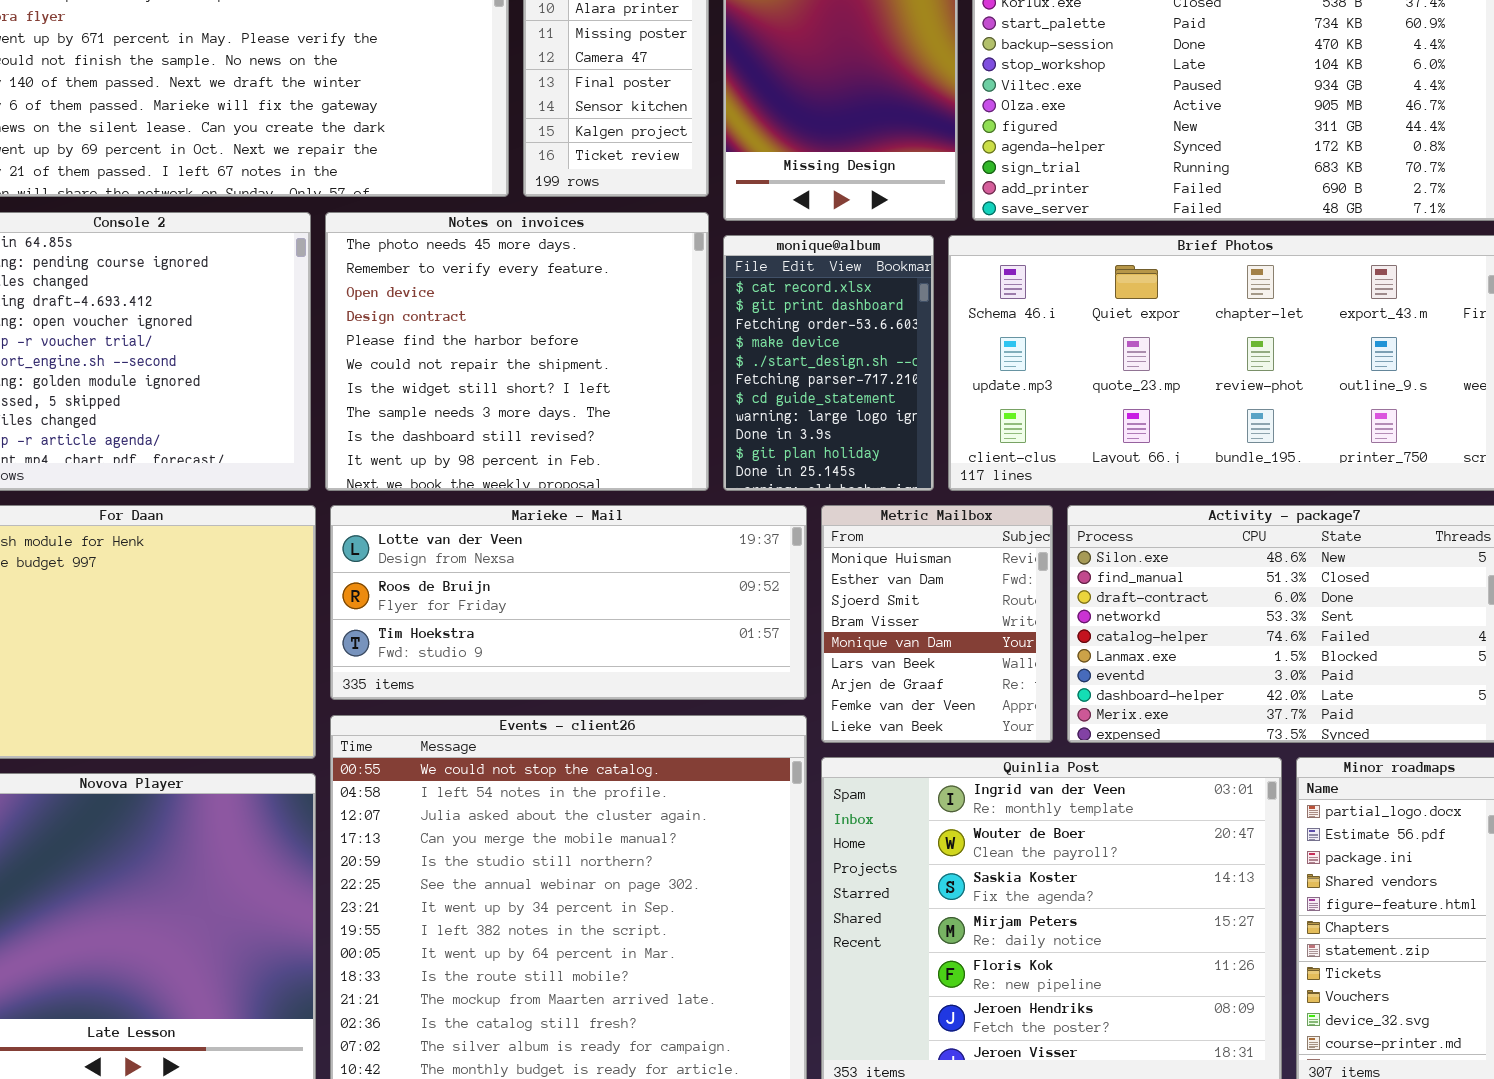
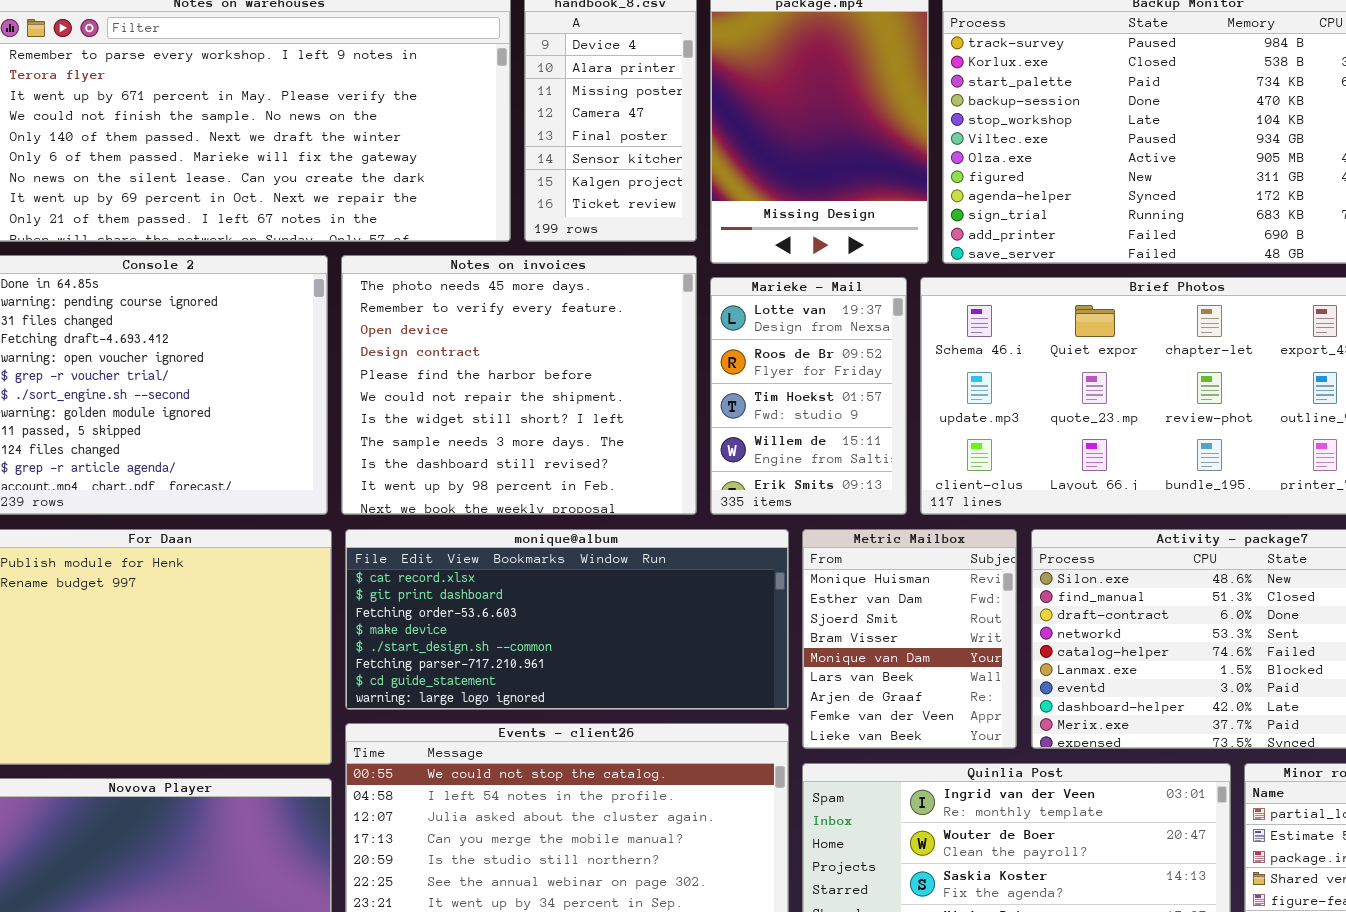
monique@album: [723,235,934,491] -> [345,529,789,710], moved, resized
Marieke - Mail: [330,505,807,700] -> [710,277,907,515], moved, resized

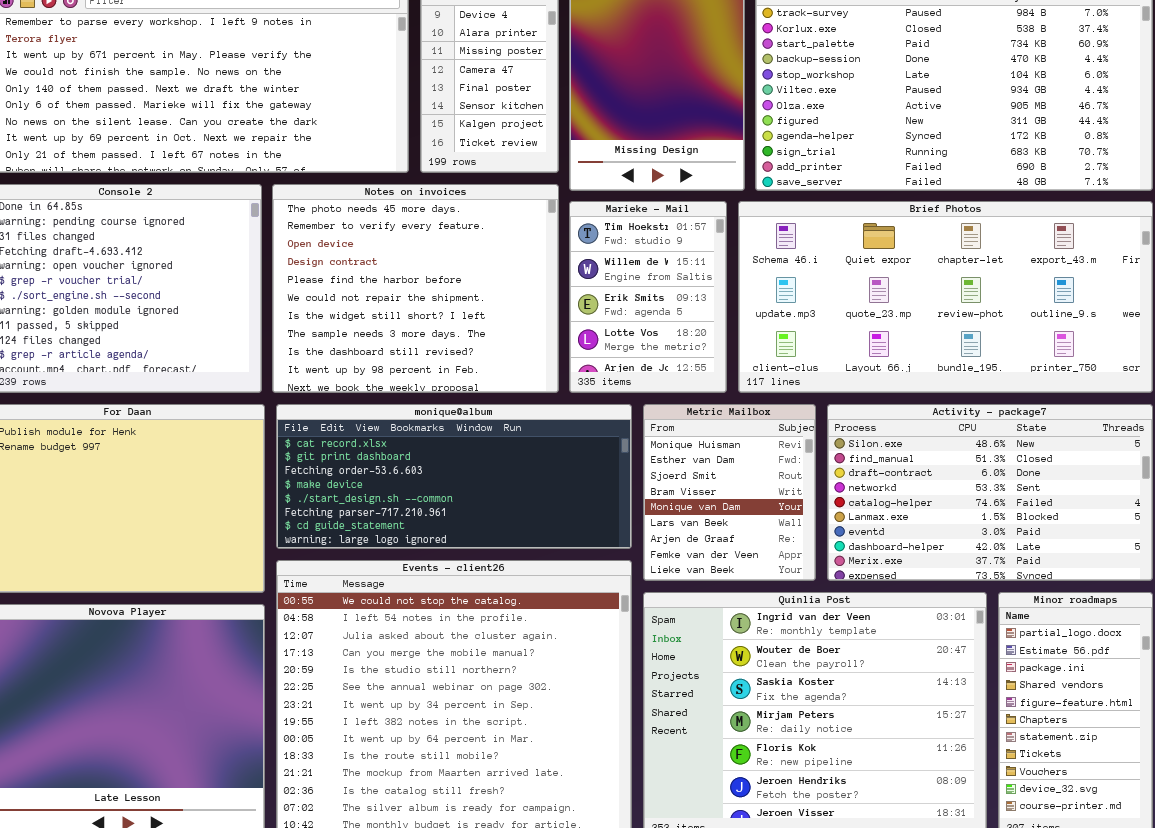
Marieke - Mail: [710,277,907,515] -> [569,201,727,393], scrolled down 2 rows

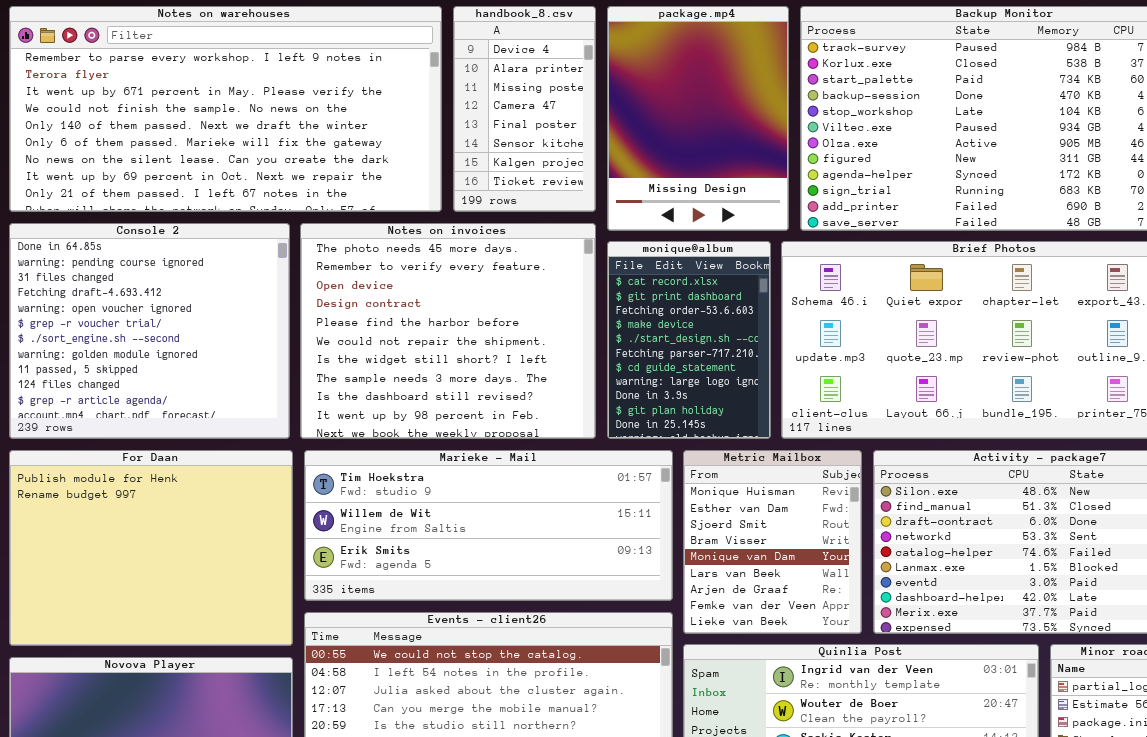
Marieke - Mail: [569,201,727,393] -> [304,450,673,601], moved, resized
monique@album: [276,404,632,549] -> [607,241,771,439], moved, resized

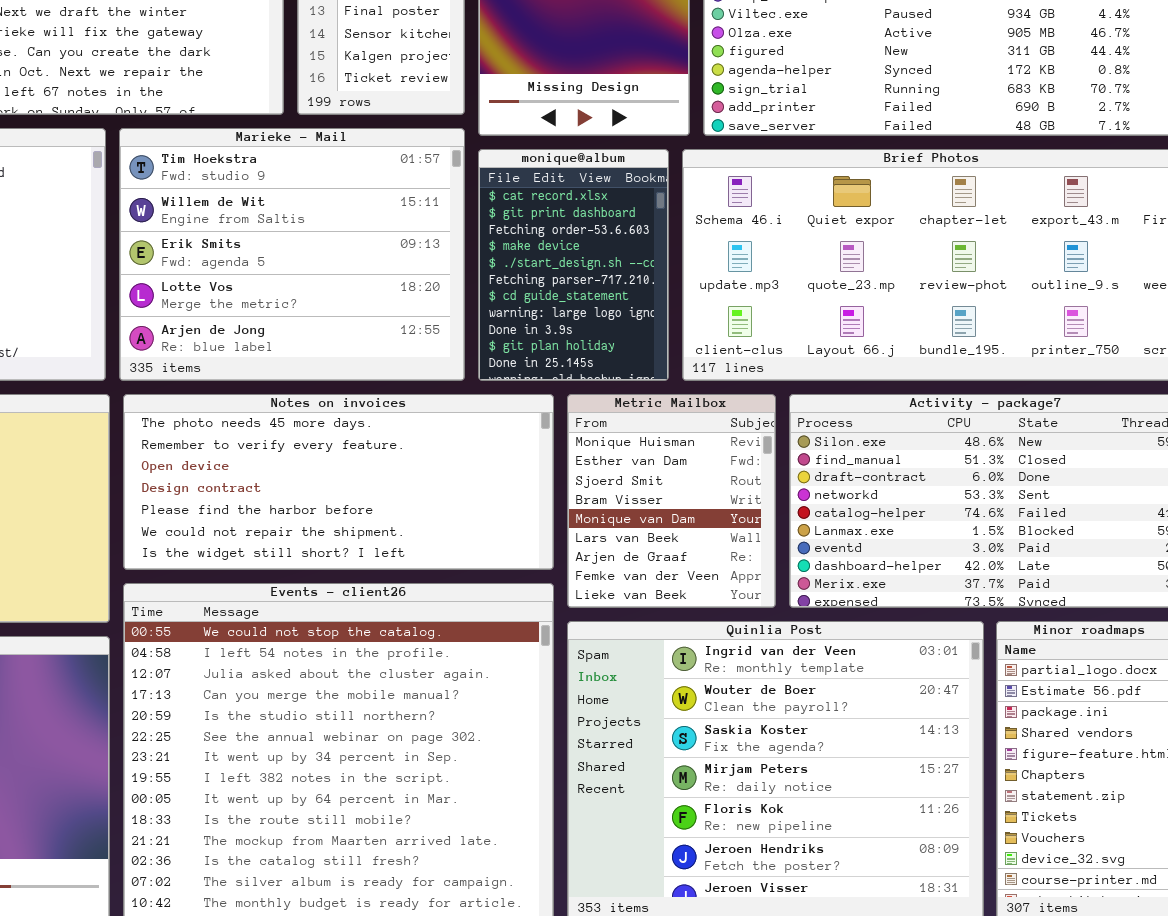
Notes on invoices: [300,223,596,439] -> [123,394,554,570], moved, resized
Marieke - Mail: [304,450,673,601] -> [119,128,465,381], moved, resized

